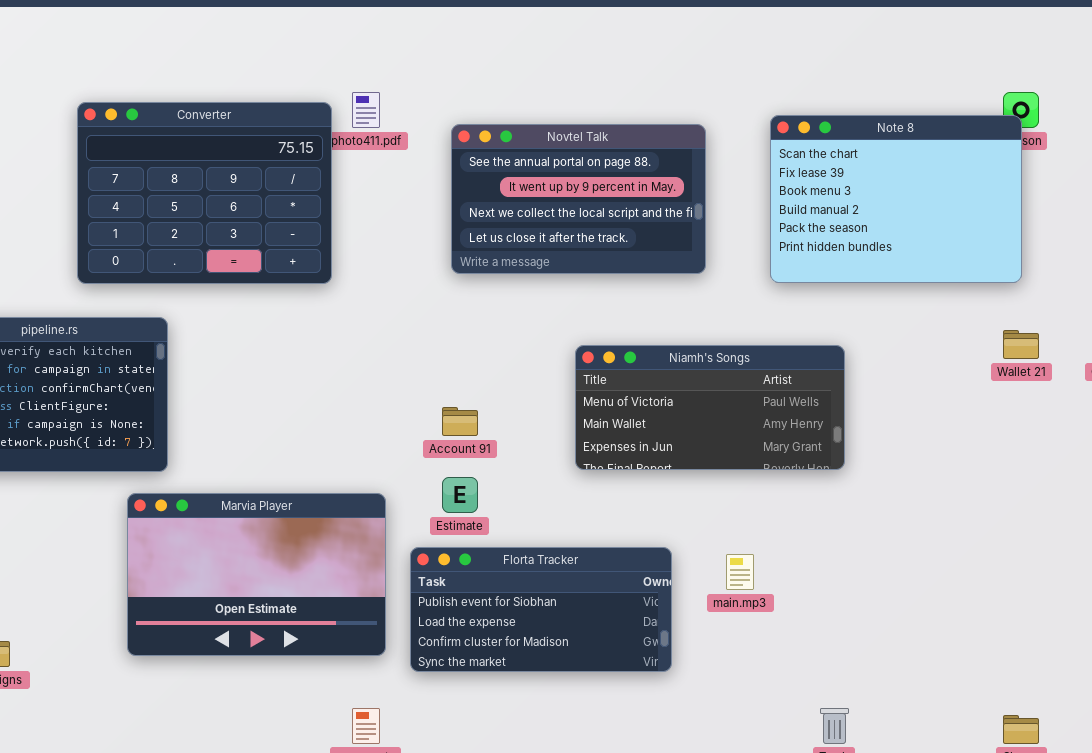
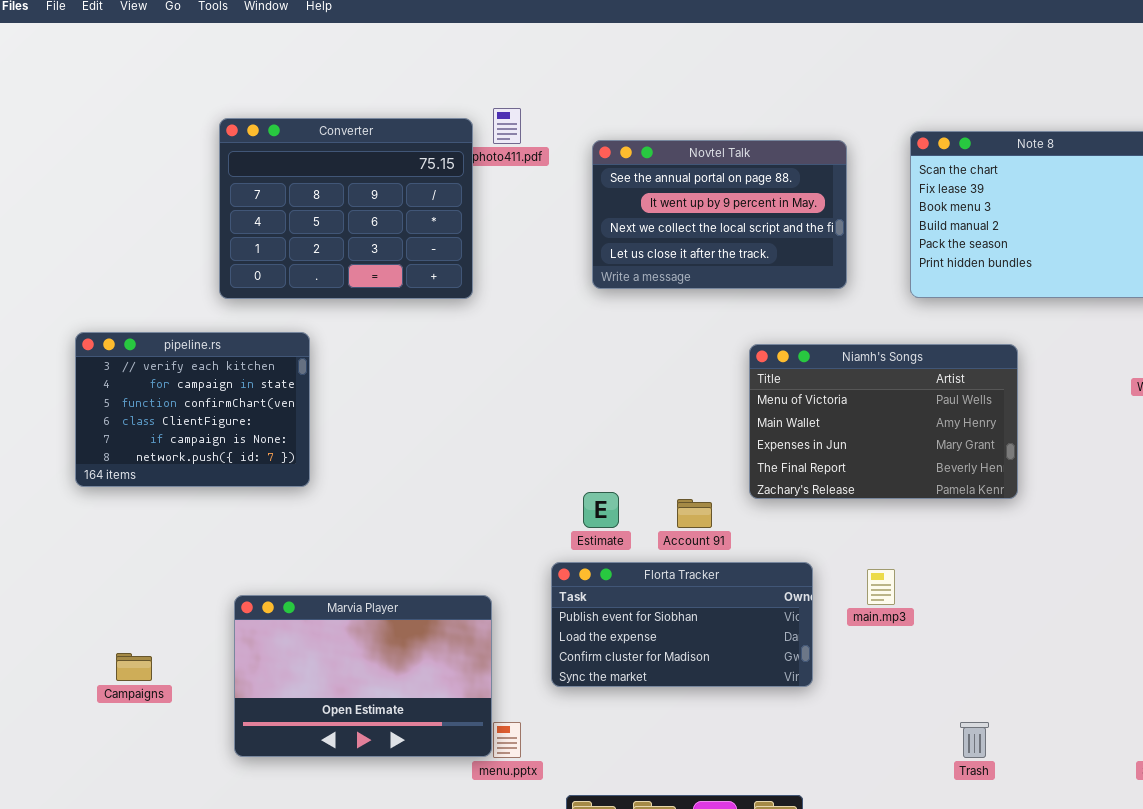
Niamh's Songs: [575,345,845,470] -> [749,344,1018,499], moved, resized
Account 91: [442,407,478,436] -> [677,499,712,528], moved
Marvia Player: [127,493,386,656] -> [234,595,492,757], moved

